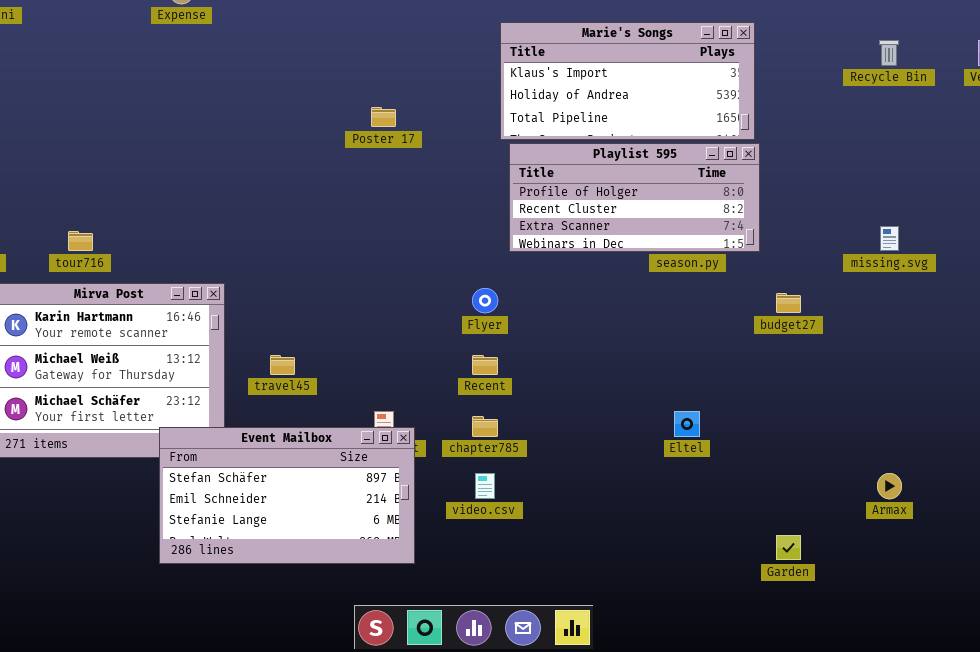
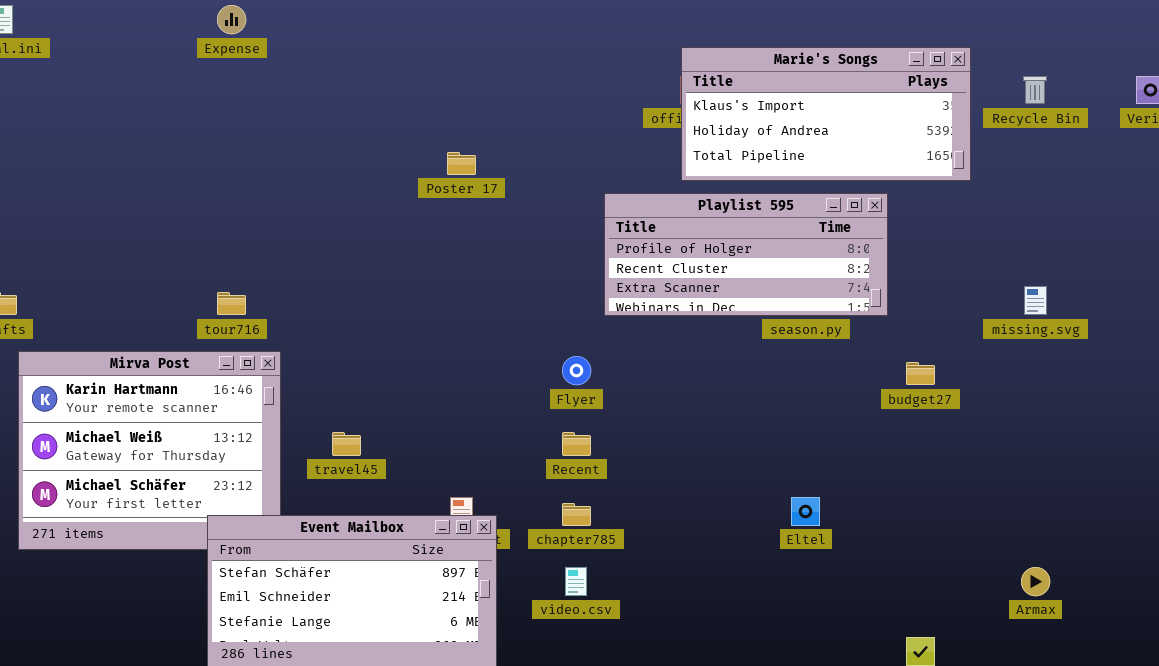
Marie's Songs: [500,22,755,140] -> [681,47,971,181], moved
tour716: [68,231,93,251] -> [217,292,246,315], moved

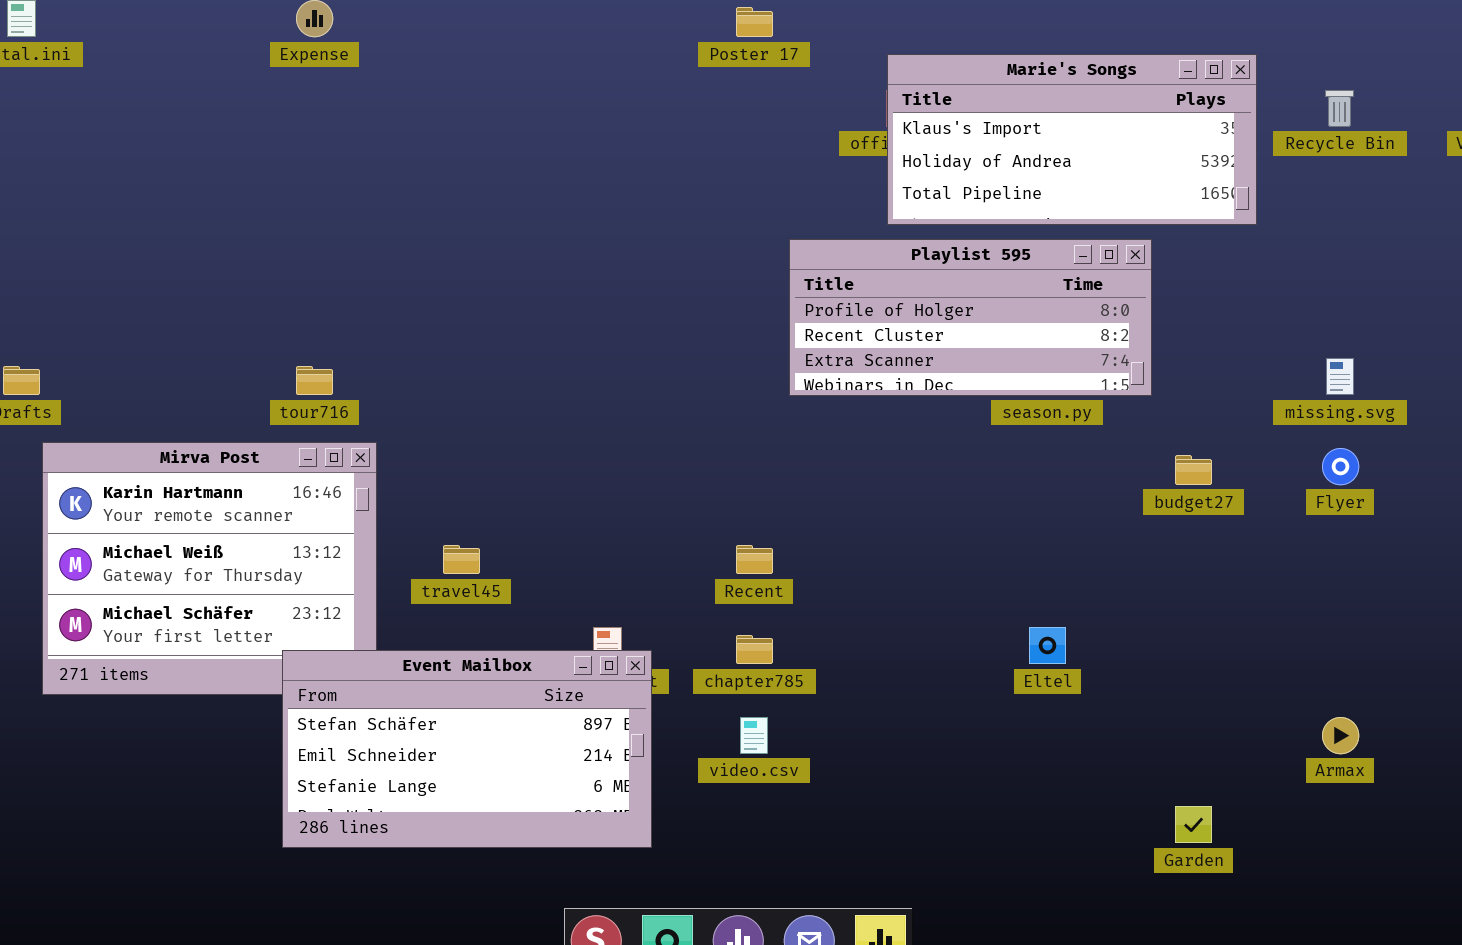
Poster 17: [447,152,476,175] -> [736,7,773,37], moved
Flyer: [562,356,591,385] -> [1322,448,1359,485], moved

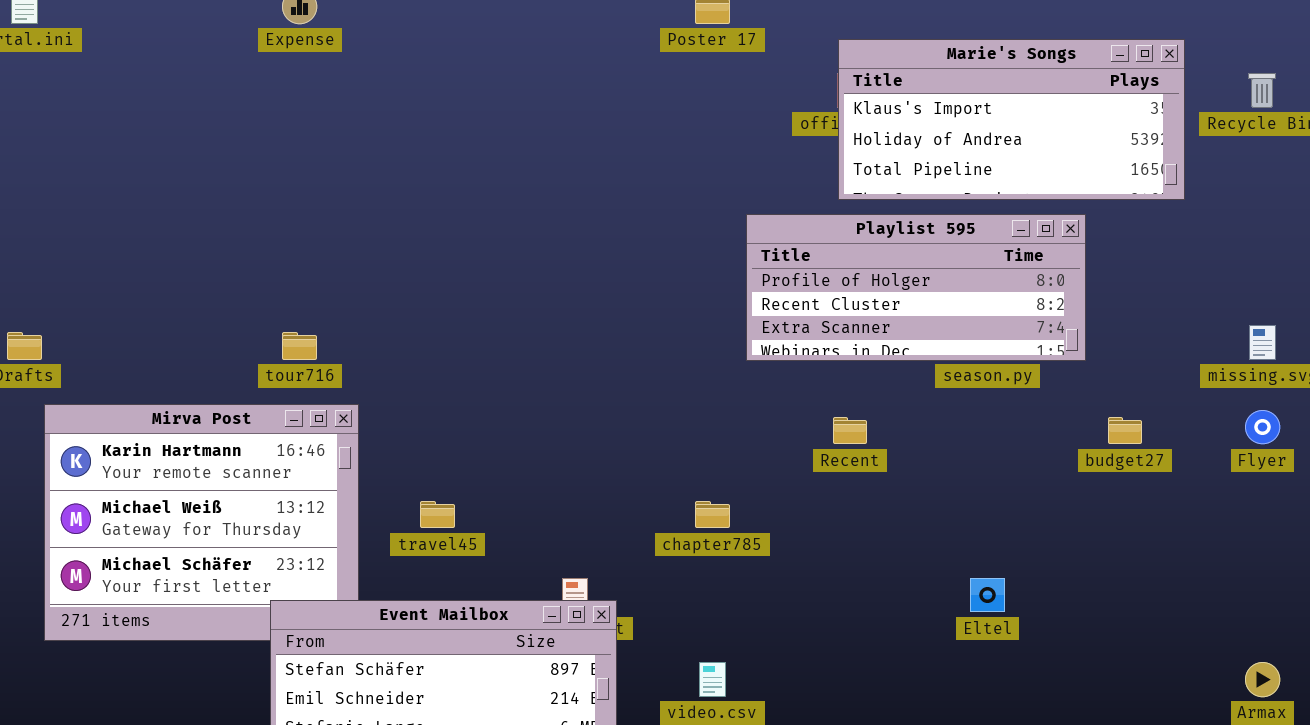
Recent: [736,545,773,574] -> [833,417,867,444], moved
chapter785: [736,635,773,664] -> [695,501,730,528], moved

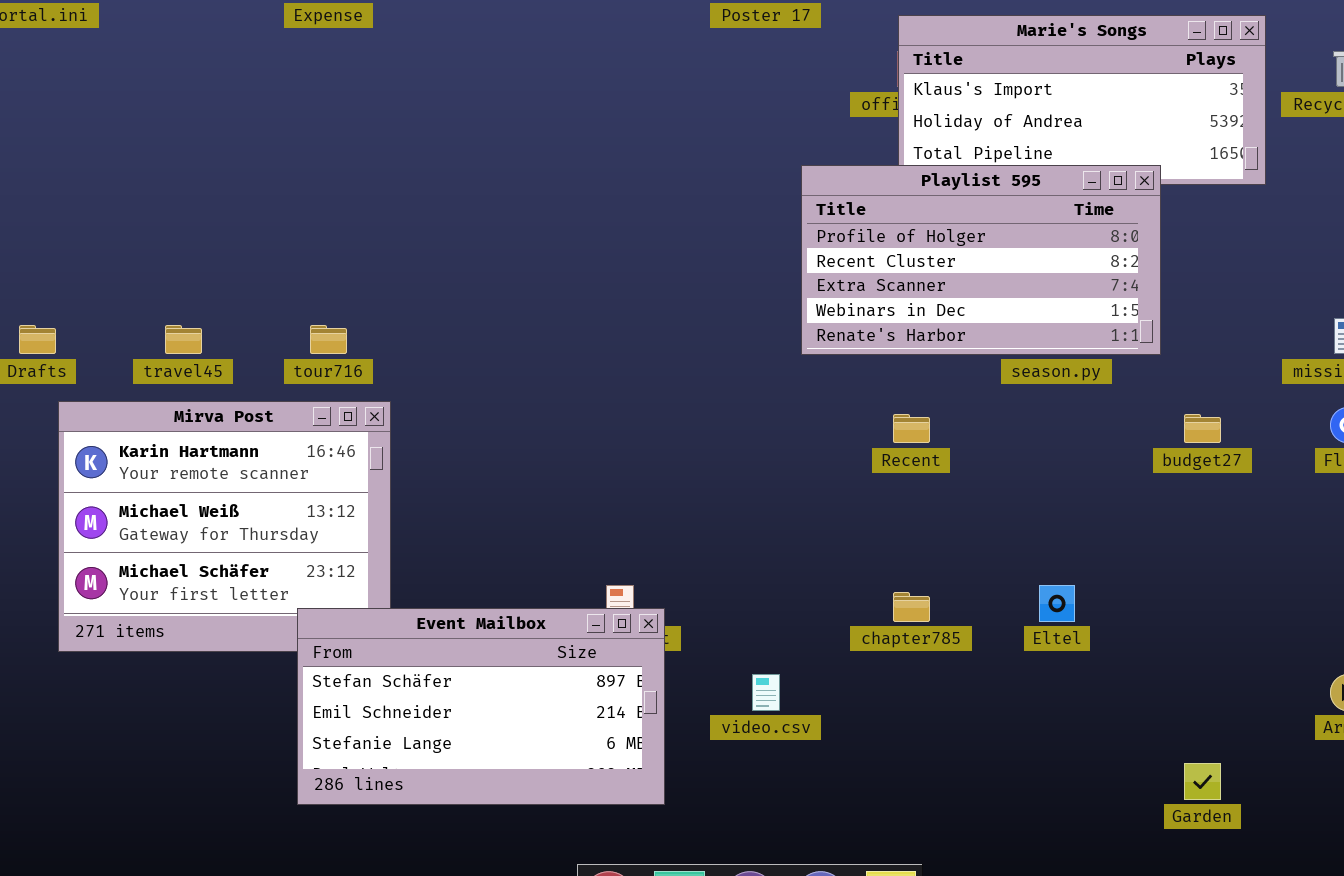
Playlist 595: [746,214,1086,361] -> [801,165,1161,355], resized
travel45: [420,501,455,528] -> [165,325,202,354], moved
chapter785: [695,501,730,528] -> [893,592,930,622], moved

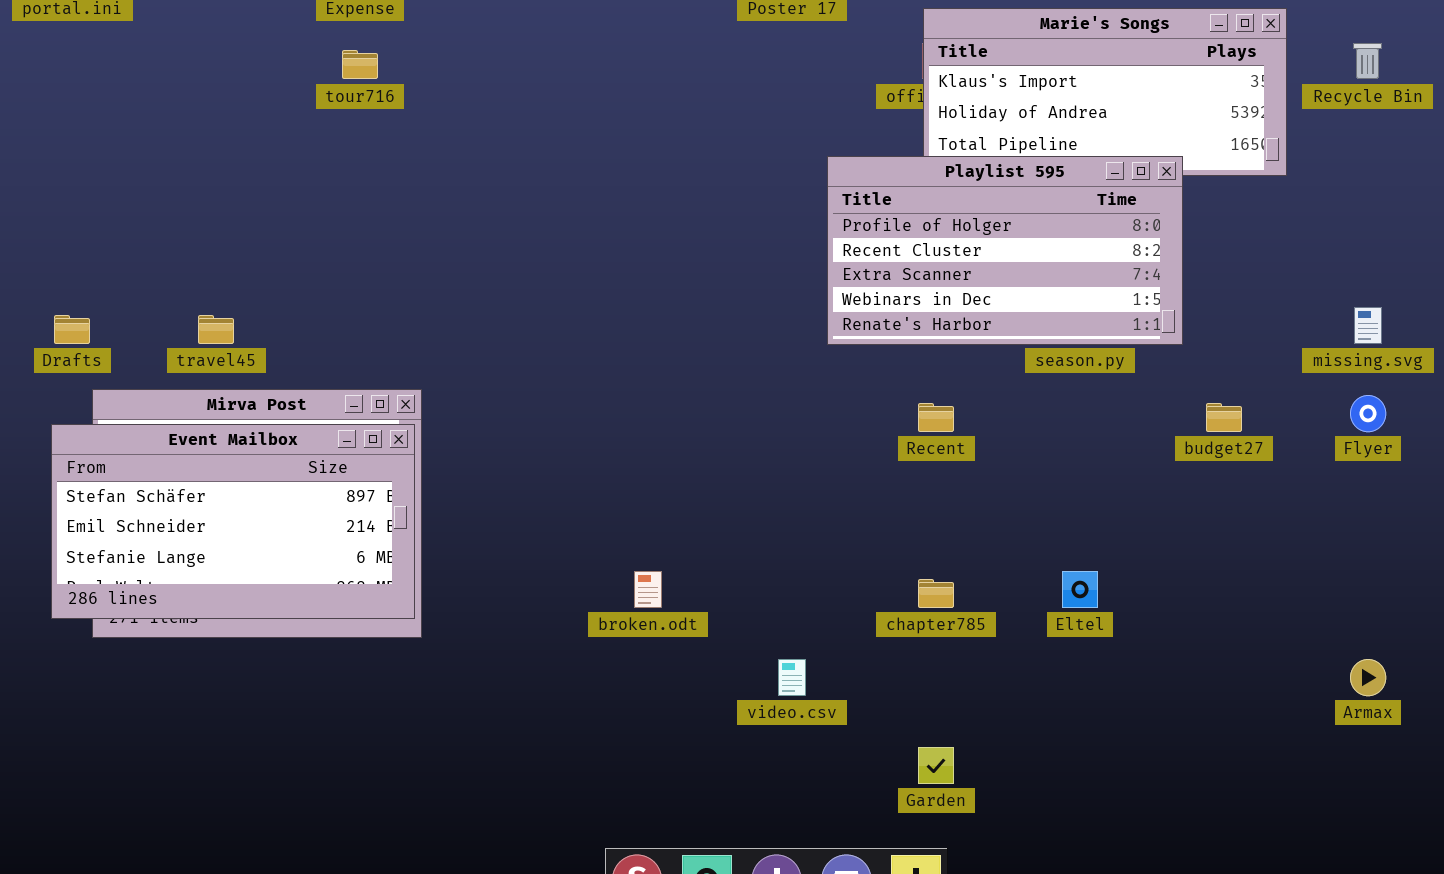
tour716: [310,325,347,354] -> [342,50,378,79], moved
Event Mailbox: [297,608,665,805] -> [51,424,415,619], moved
Garden: [1184,763,1221,800] -> [918,747,954,784], moved

